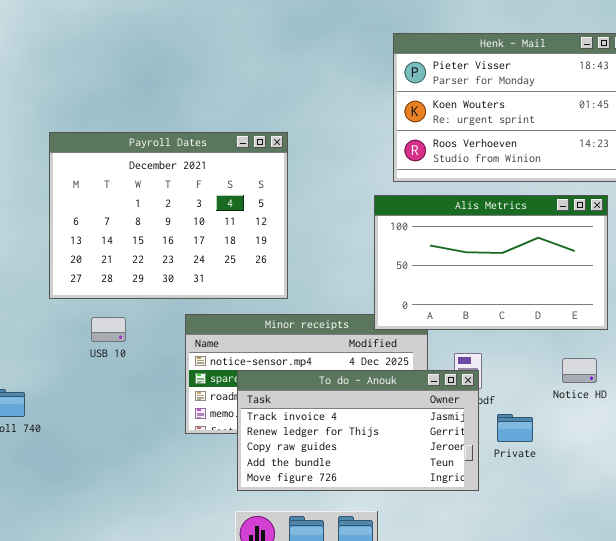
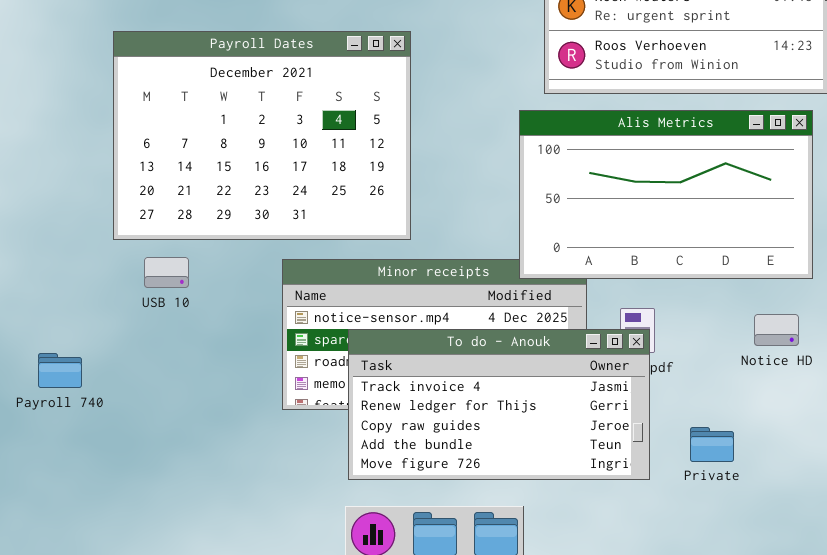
USB 10: [91,317,126,342] -> [144,257,189,288], moved
Private: [497,414,533,442] -> [690,427,734,462], moved

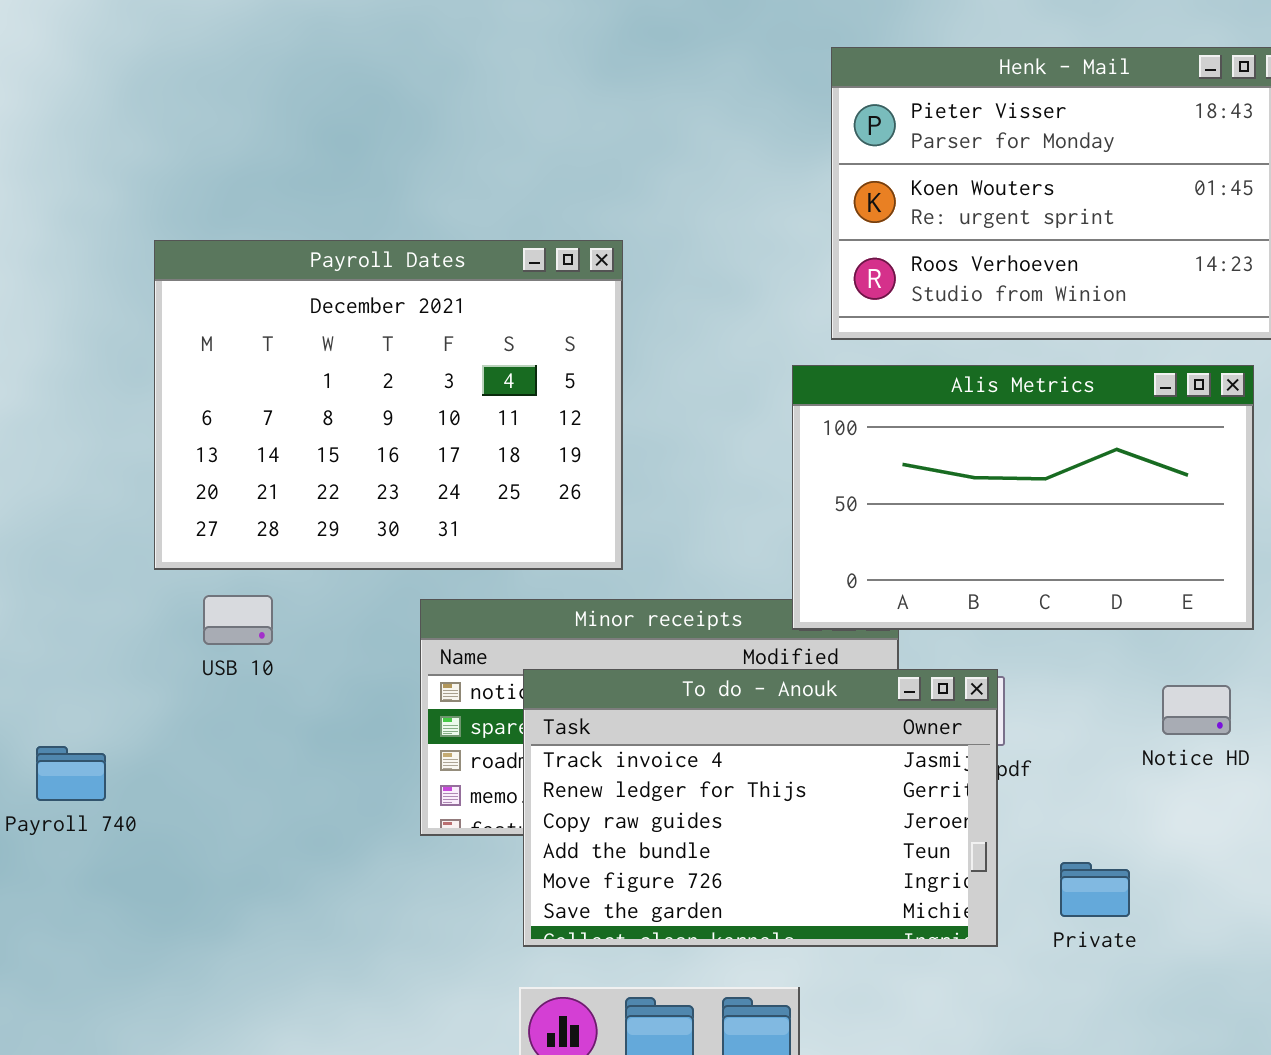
To do - Anouk: [348,329,650,480] -> [523,669,998,947], resized

